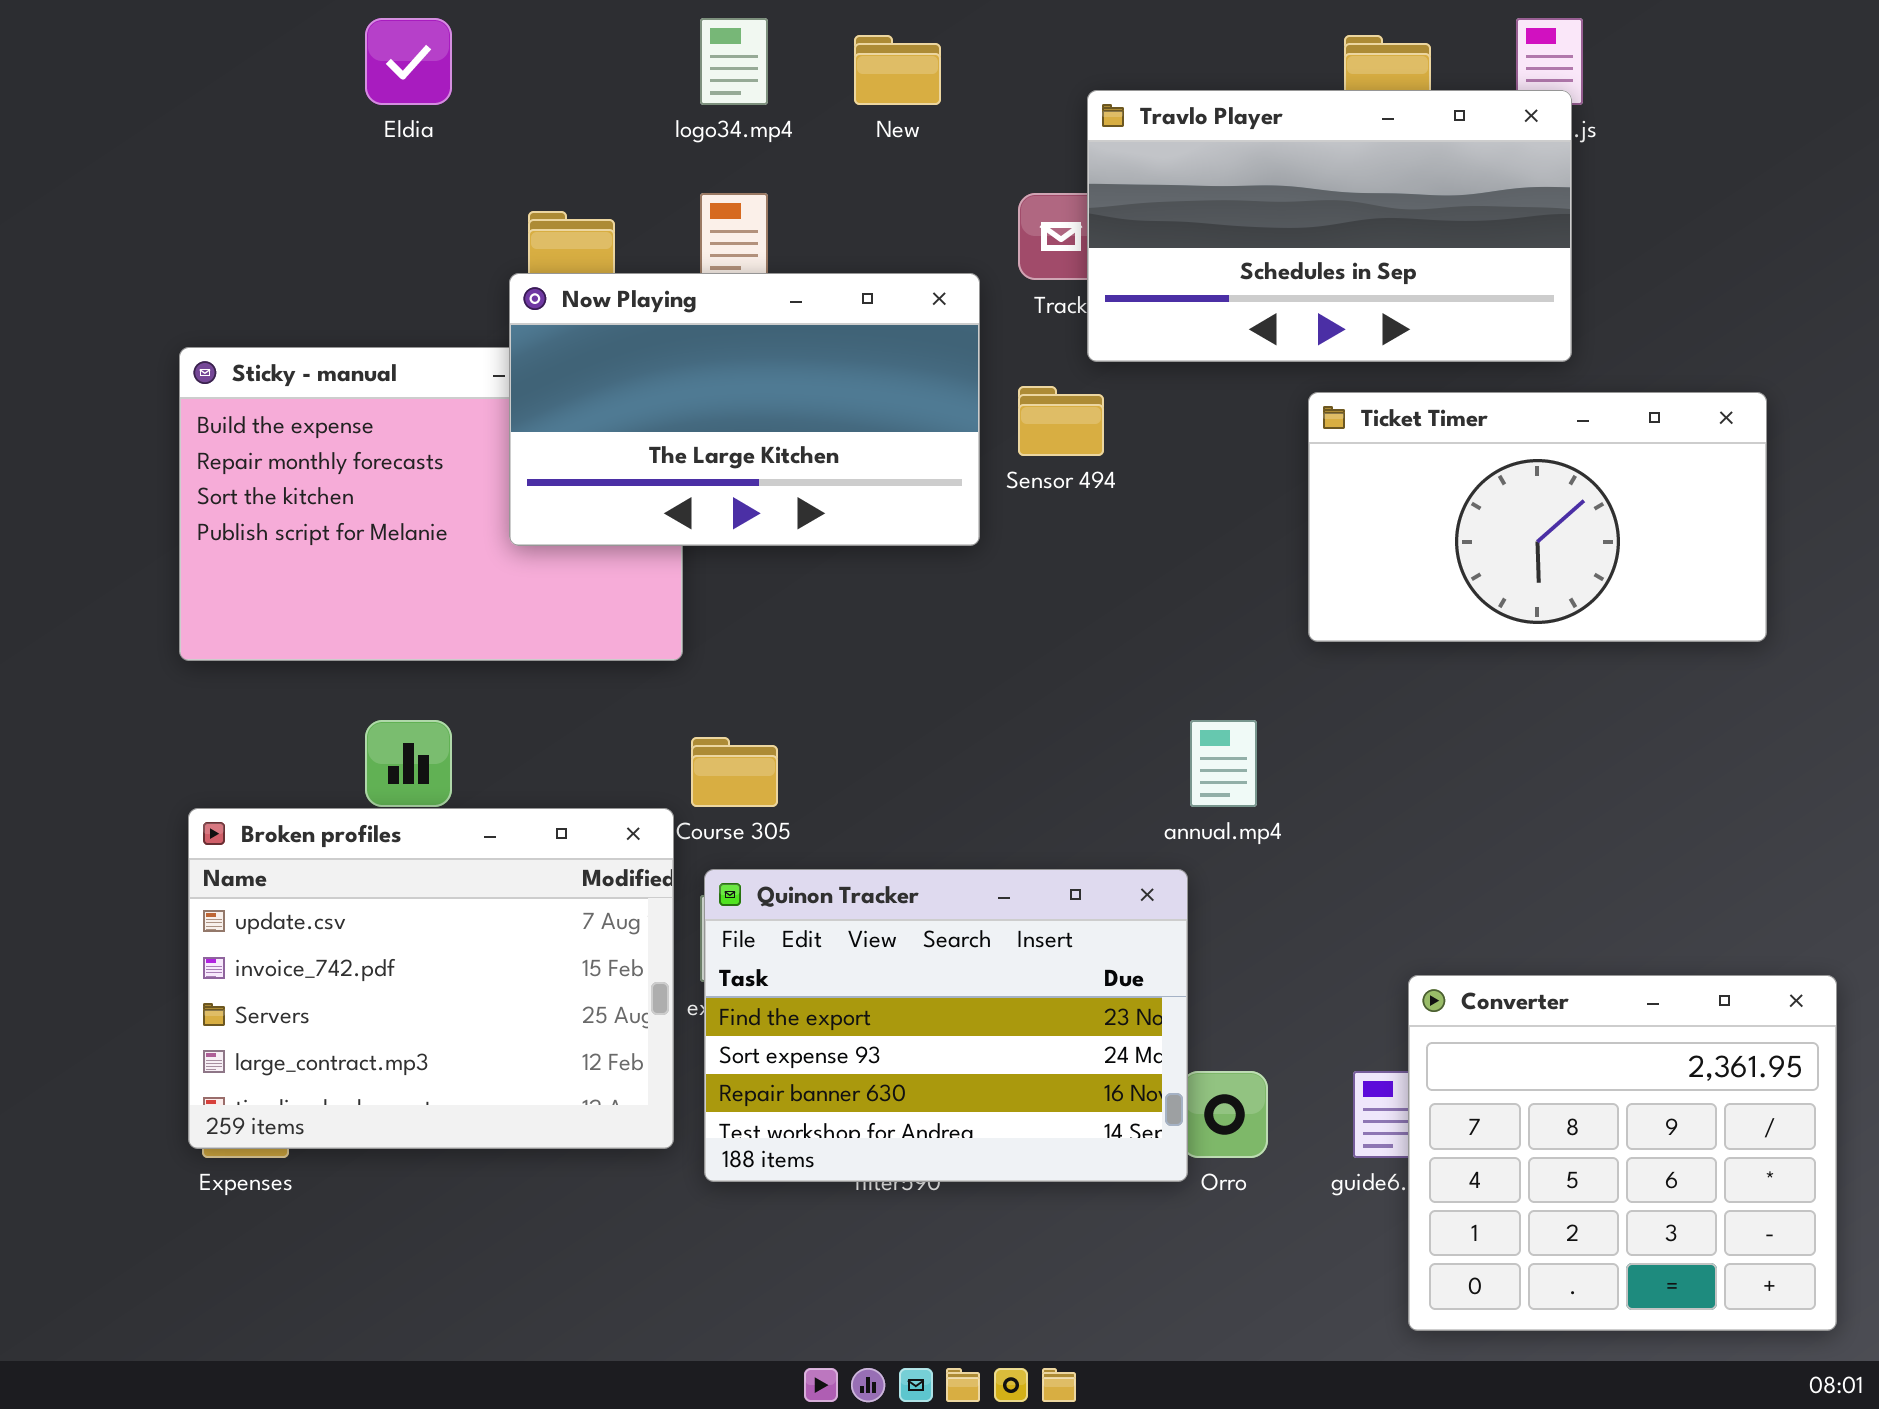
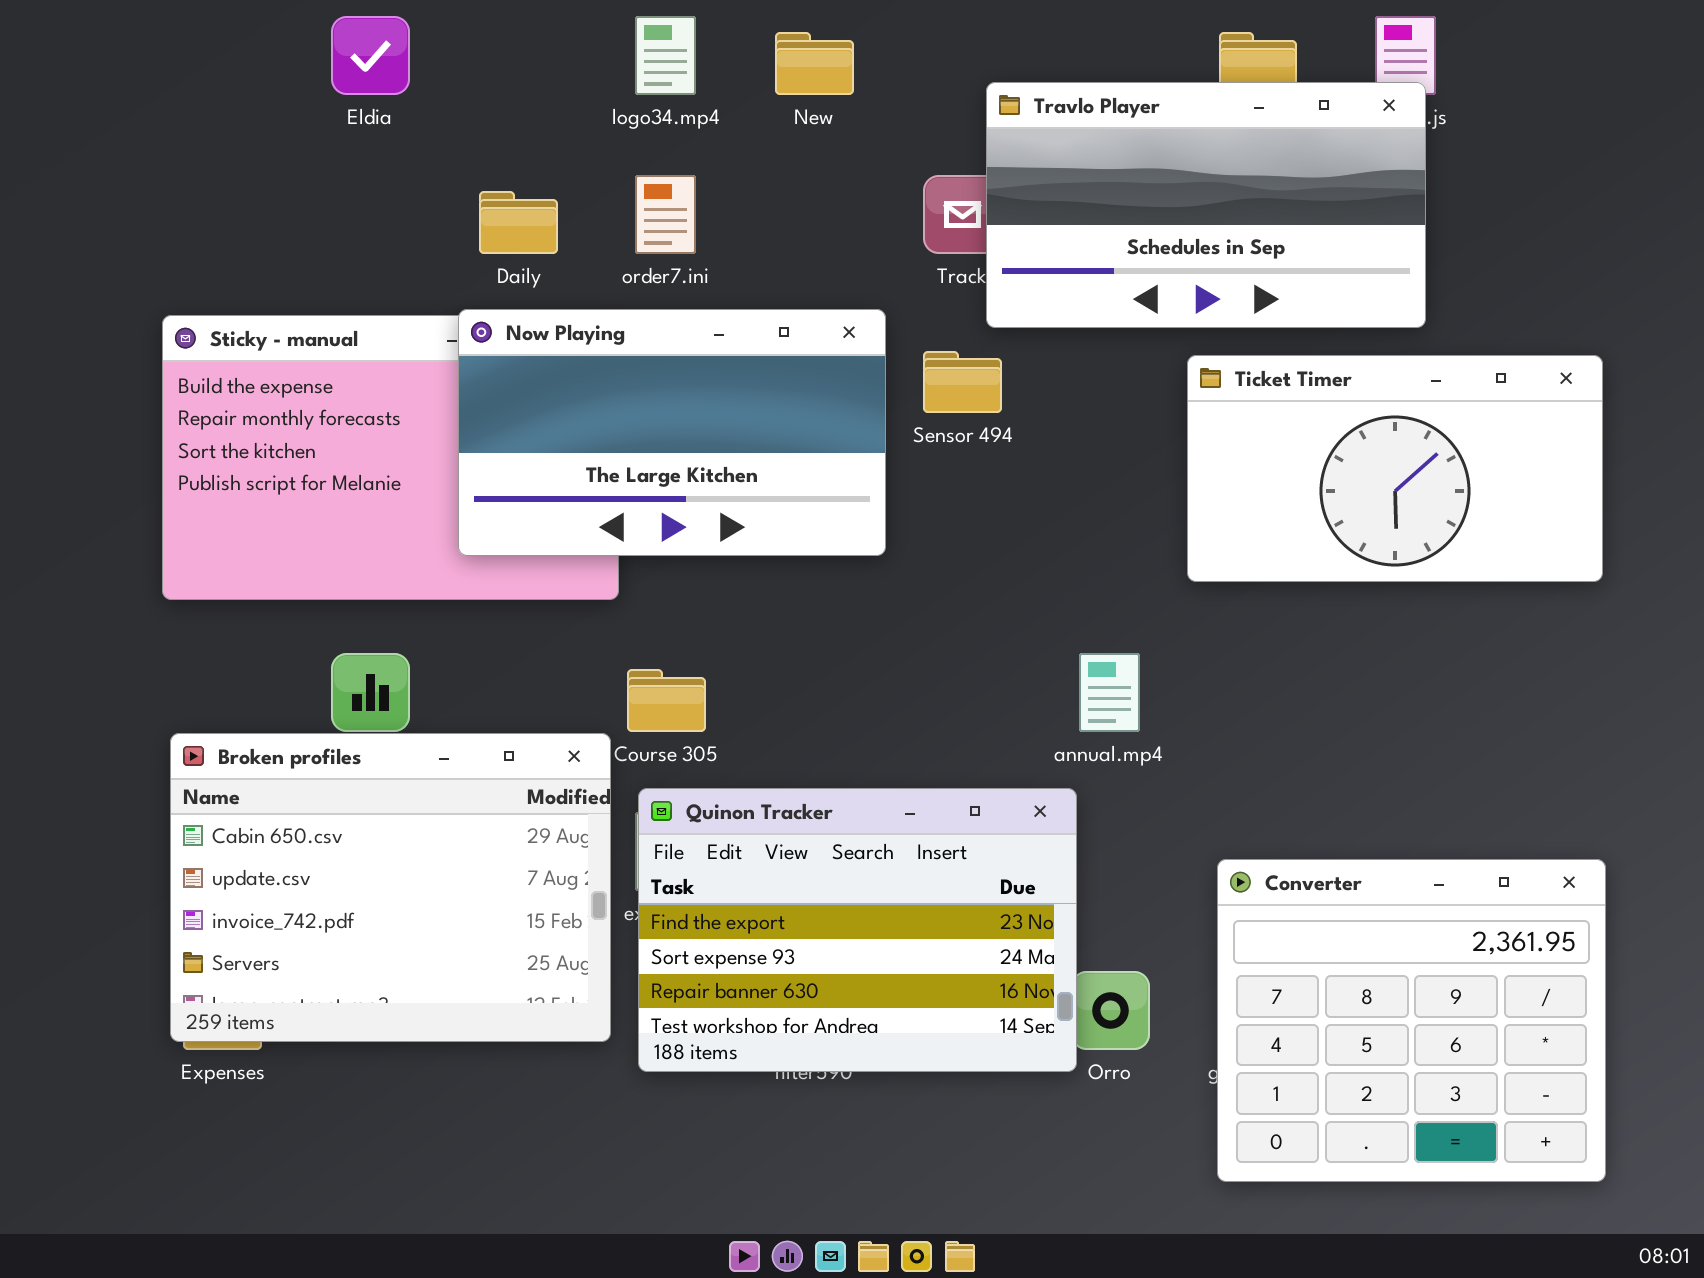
Now Playing: [509,273,980,546] -> [458,309,886,556], moved
Broken profiles: [188,808,674,1149] -> [170,733,611,1042], scrolled up 1 row
Converter: [1408,975,1837,1331] -> [1217,859,1606,1182], moved

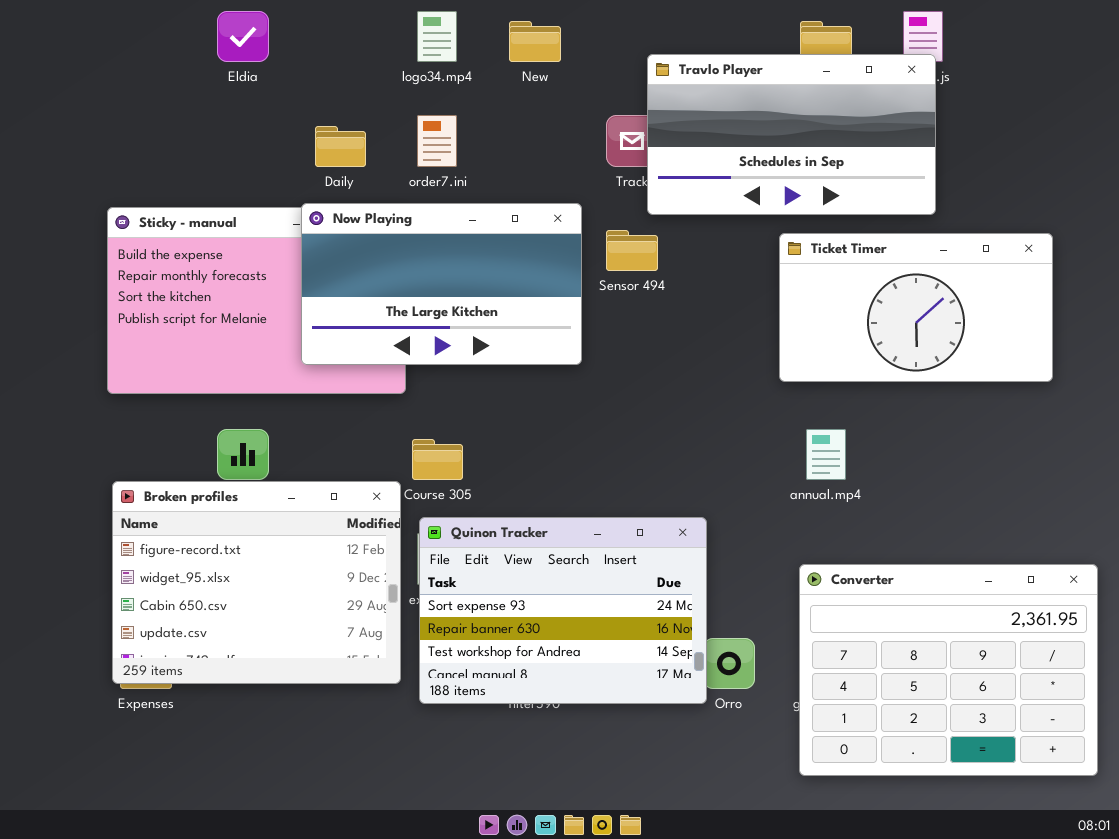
annual.mp4: [1079,653,1140,732] -> [806,429,846,480], moved
Broken profiles: [170,733,611,1042] -> [112,481,401,684], scrolled up 2 rows
Quinon Tracker: [638,788,1077,1072] -> [419,517,707,704], scrolled down 1 row
Converter: [1217,859,1606,1182] -> [799,564,1098,776], resized

